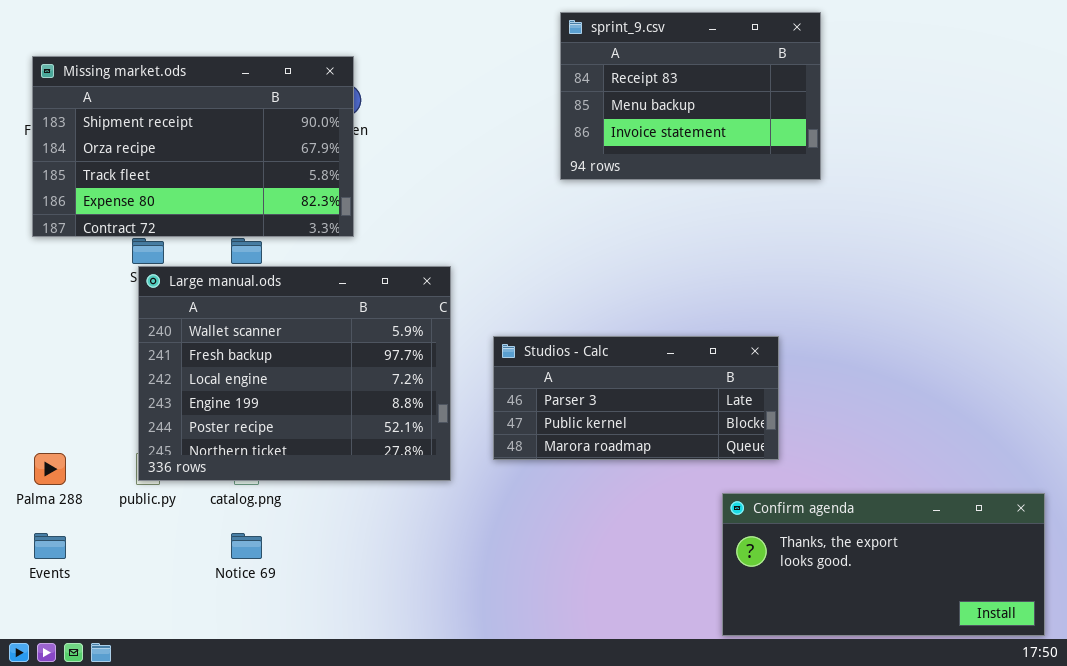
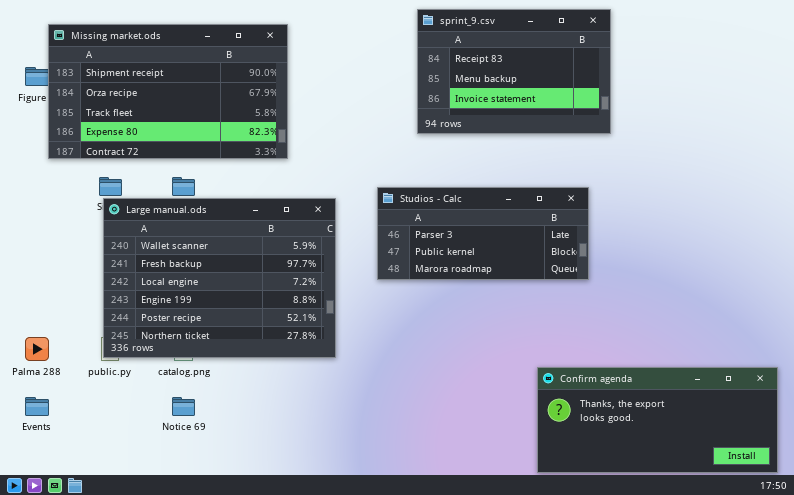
Missing market.ods: [32,56,354,237] -> [48,24,288,159], moved
Studios - Calc: [493,336,779,460] -> [377,187,589,280], moved

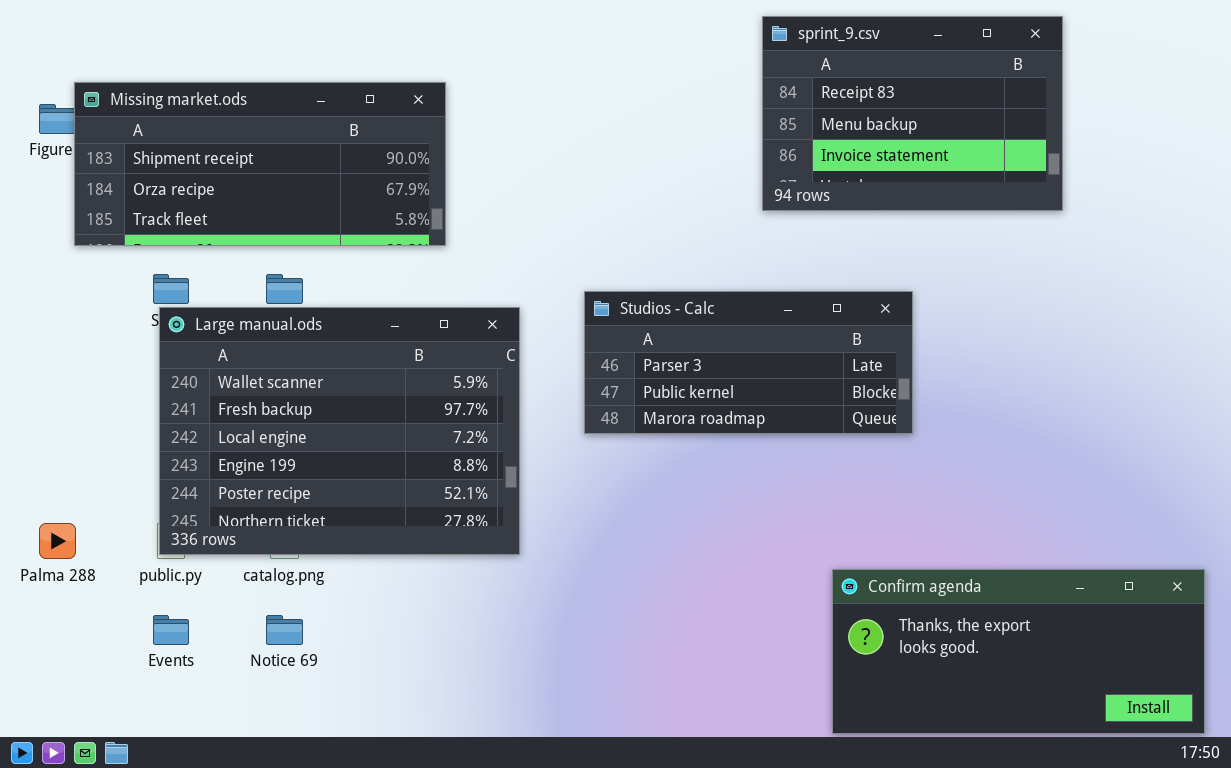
sprint_9.csv: [417,9,611,134] -> [762,16,1063,211], moved
Missing market.ods: [48,24,288,159] -> [74,82,446,246], resized
Events: [25,397,49,416] -> [153,615,189,645], moved

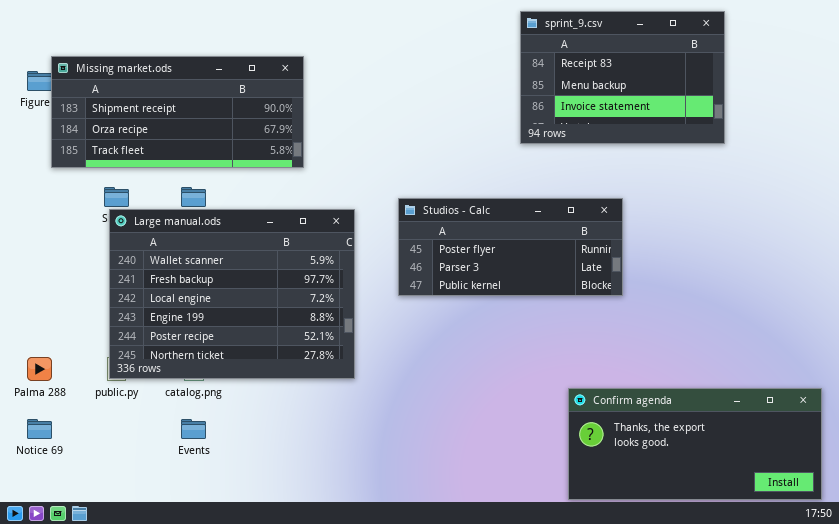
Studios - Calc: [584,291,913,434] -> [398,198,623,296], scrolled up 1 row
Events: [153,615,189,645] -> [181,419,206,439], moved
Notice 69: [266,615,303,645] -> [27,419,52,439], moved

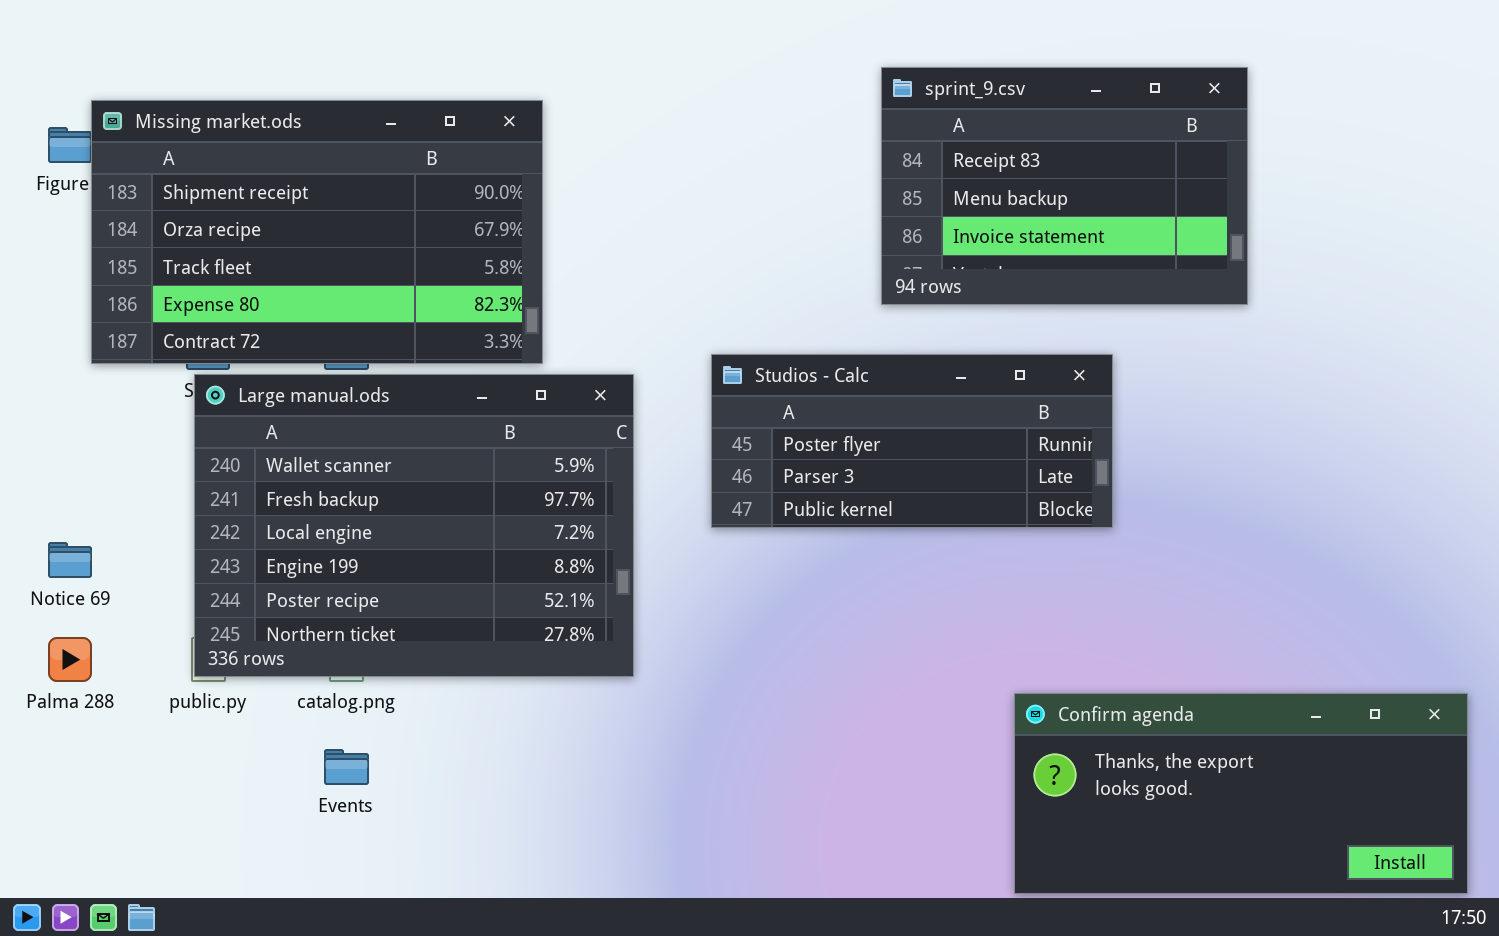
sprint_9.csv: [520,11,725,144] -> [881,67,1248,305], moved
Missing market.ods: [51,56,304,168] -> [91,100,543,364], resized
Notice 69: [27,419,52,439] -> [48,542,92,578], moved

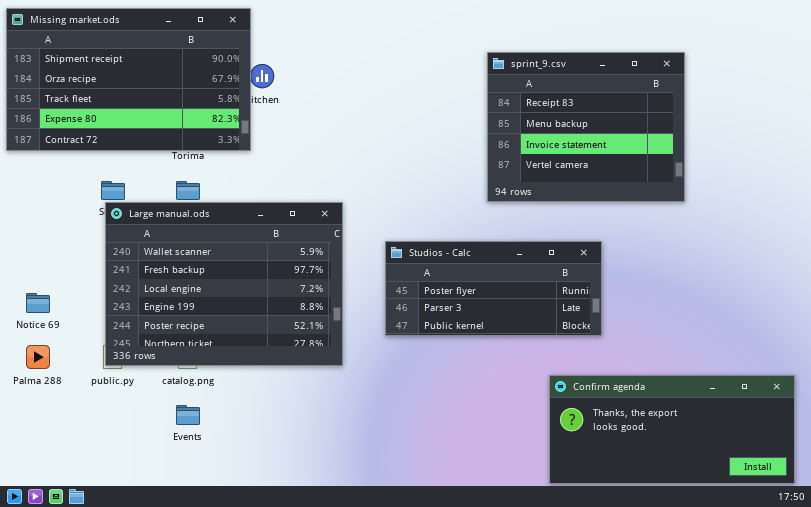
sprint_9.csv: [881,67,1248,305] -> [487,52,685,202], moved, resized
Missing market.ods: [91,100,543,364] -> [6,8,251,151], moved
Studios - Calc: [711,354,1113,528] -> [385,241,602,336], moved

